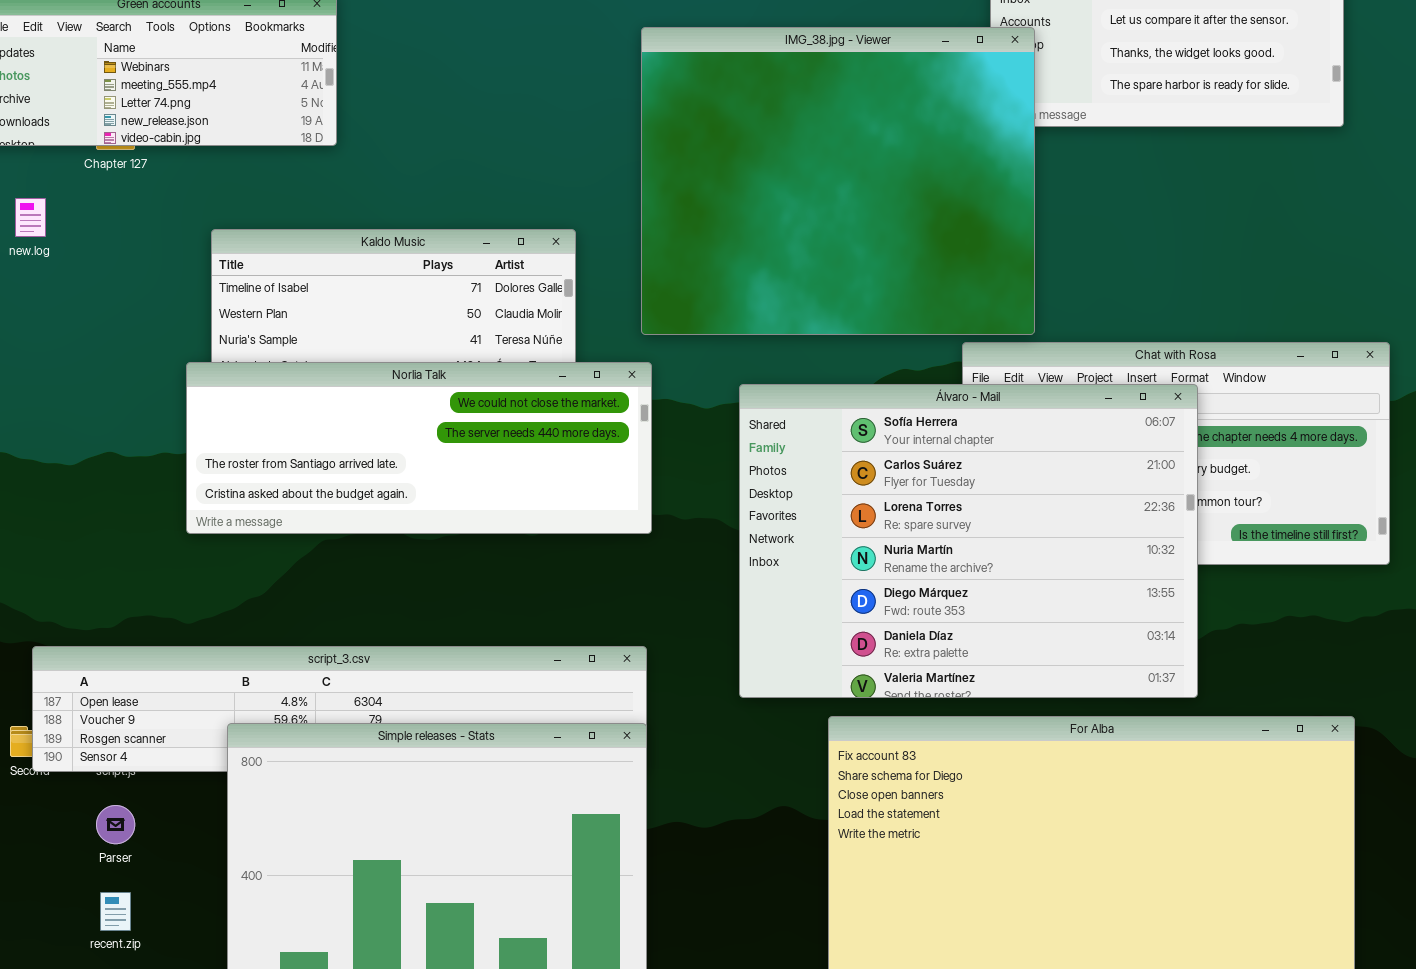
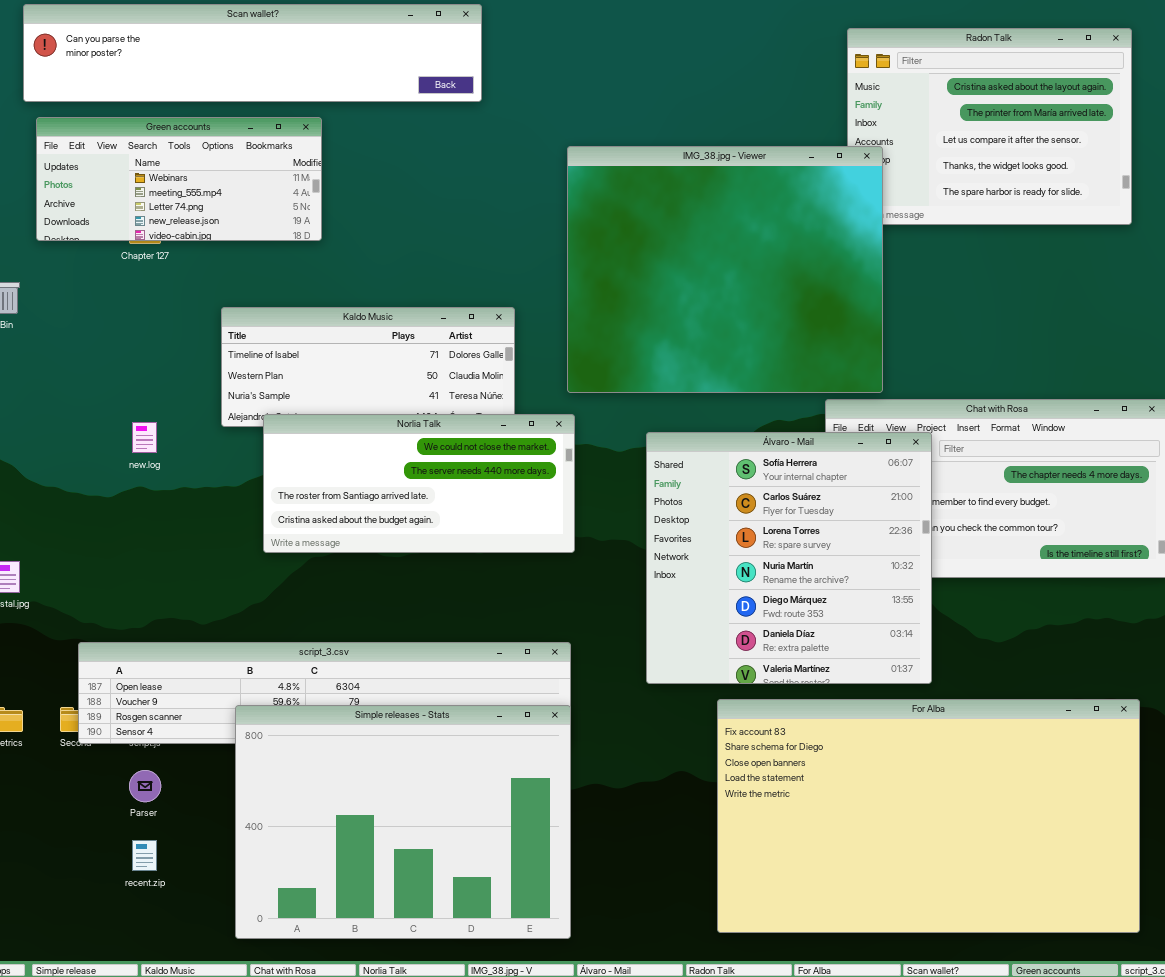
new.log: [15,198,46,237] -> [132,422,157,453], moved
Norlia Talk: [186,362,652,534] -> [263,414,575,553], resized
Álvaro - Mail: [739,384,1198,698] -> [646,432,932,684], resized

